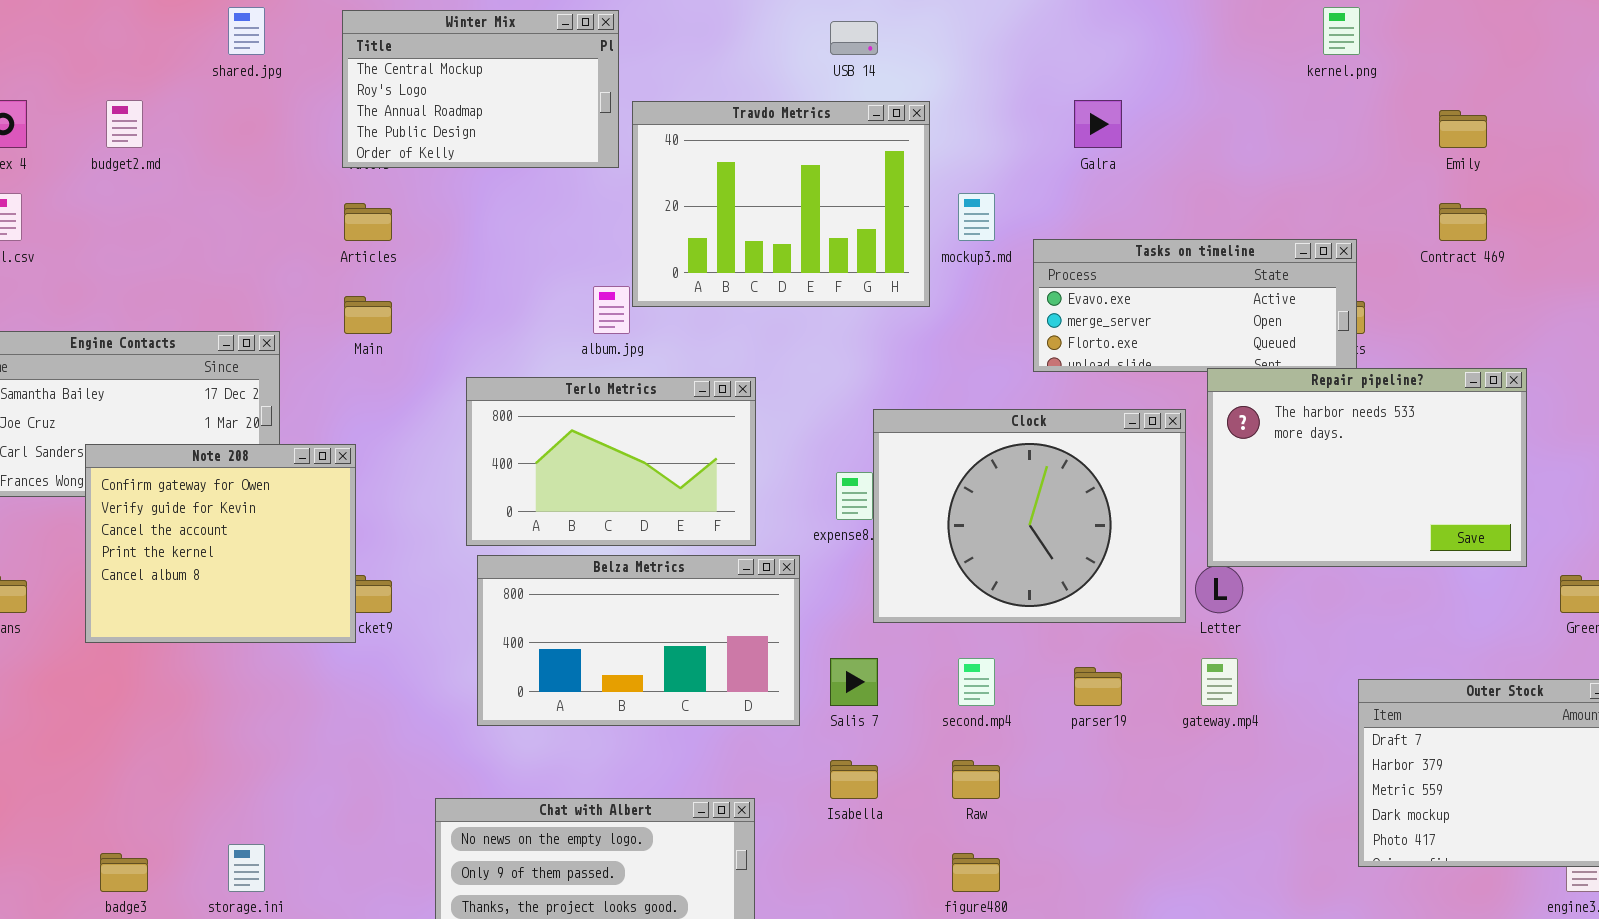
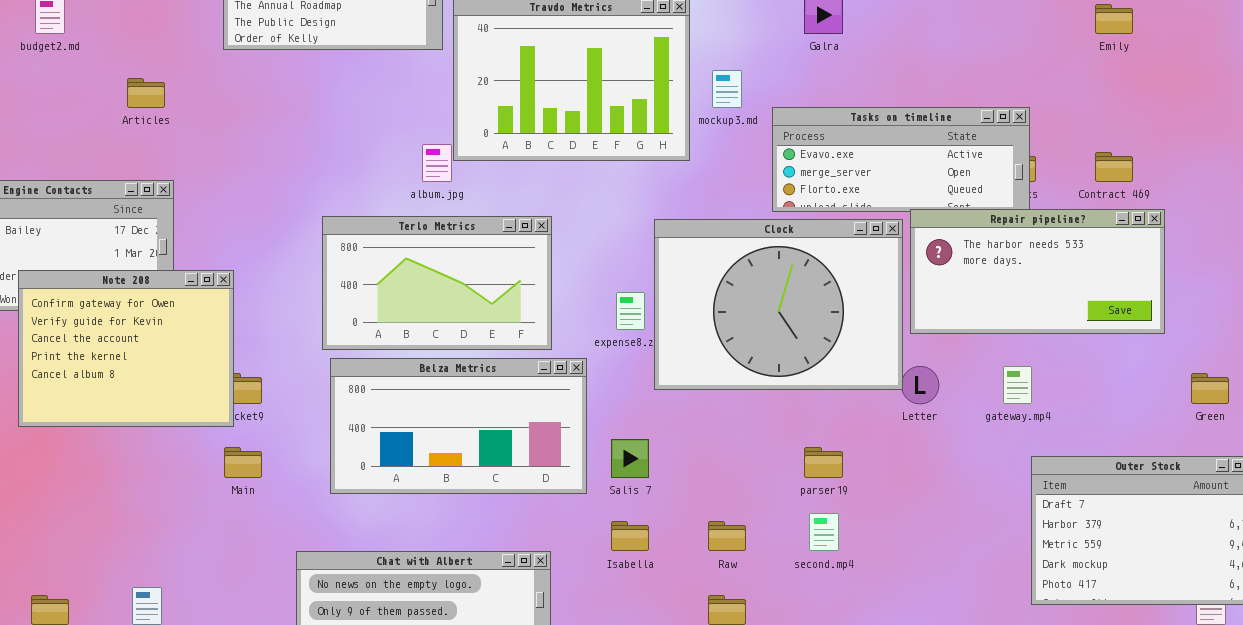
Articles: [344,203,392,241] -> [127,78,165,108], moved
Contract 469: [1439,203,1487,241] -> [1095,152,1133,182], moved
Main: [344,296,392,334] -> [224,447,262,478], moved
Repair pipeline?: [1207,368,1527,567] -> [910,209,1165,334], resized
Clock: [873,409,1186,623] -> [654,219,903,390], moved
second.mp4: [958,658,995,706] -> [809,513,839,551], moved
gateway.mp4: [1201,658,1238,706] -> [1003,366,1032,404], moved

